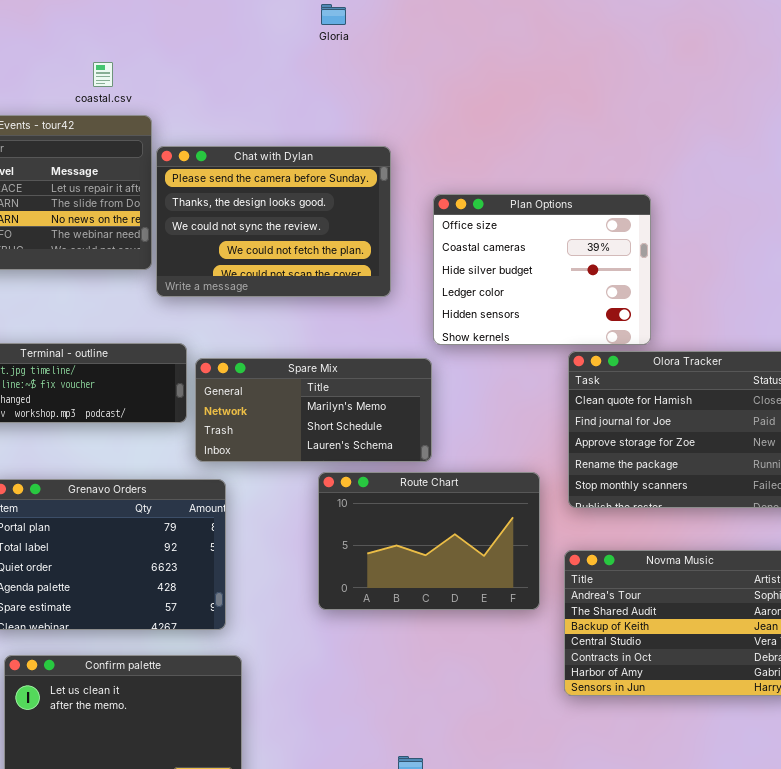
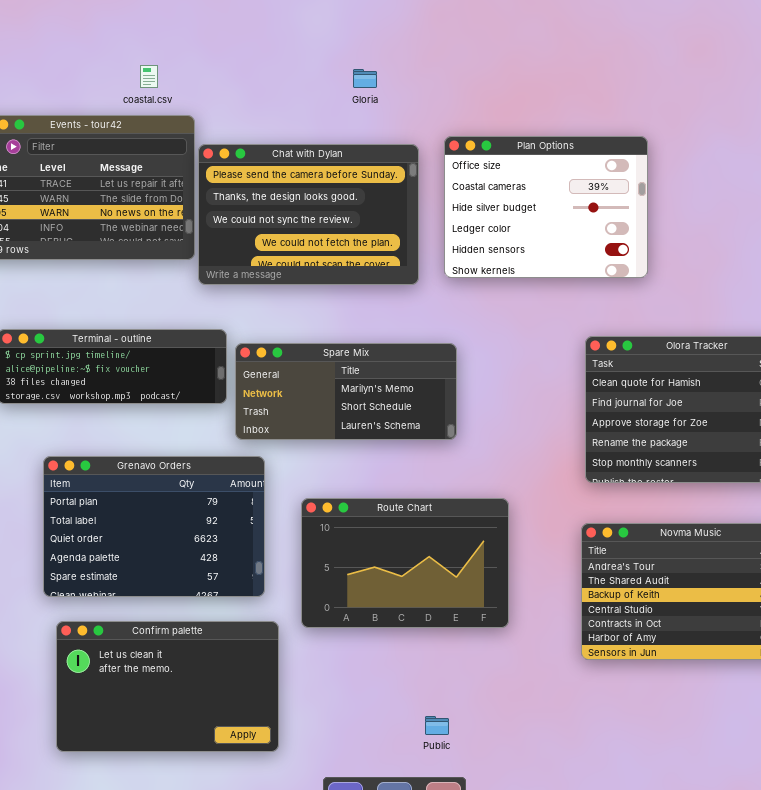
Gloria: [321,4,346,25] -> [353,69,377,88], moved
Plan Options: [433,194,651,345] -> [444,136,648,278], moved
Route Chart: [318,472,540,610] -> [301,498,509,628], moved

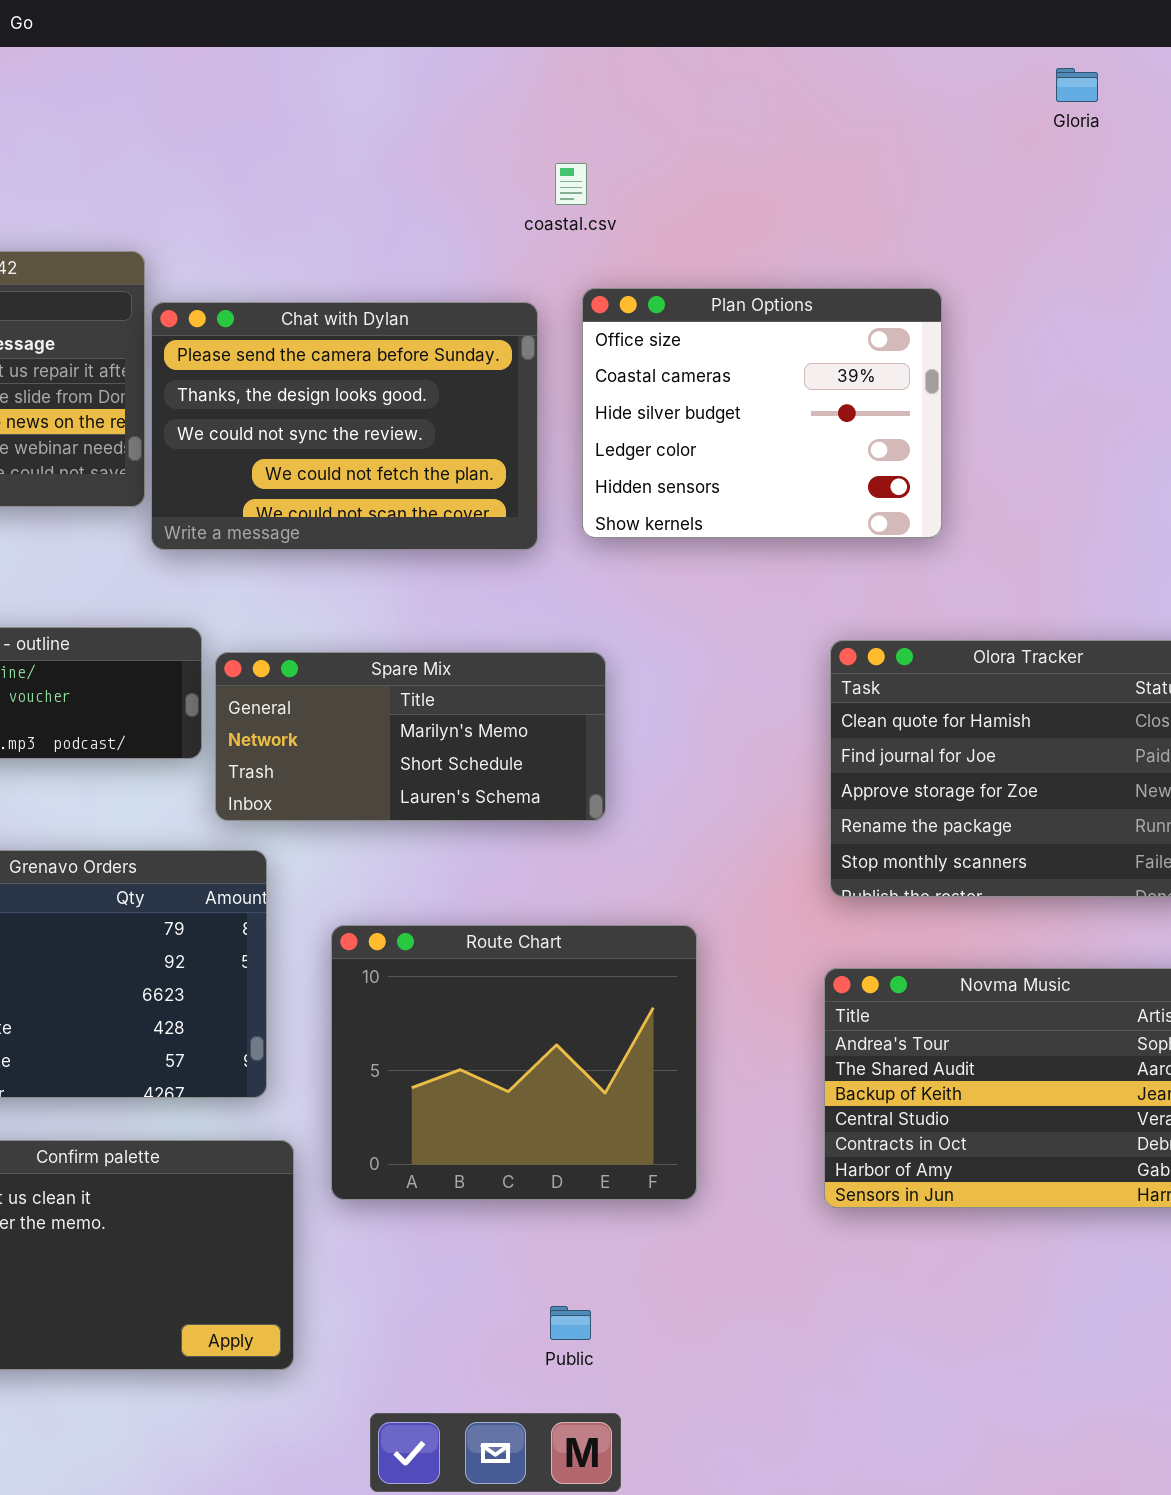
coastal.csv: [140,65,158,88] -> [555,163,587,205], moved
Gloria: [353,69,377,88] -> [1056,68,1098,102], moved
Route Chart: [301,498,509,628] -> [331,925,697,1200], resized

